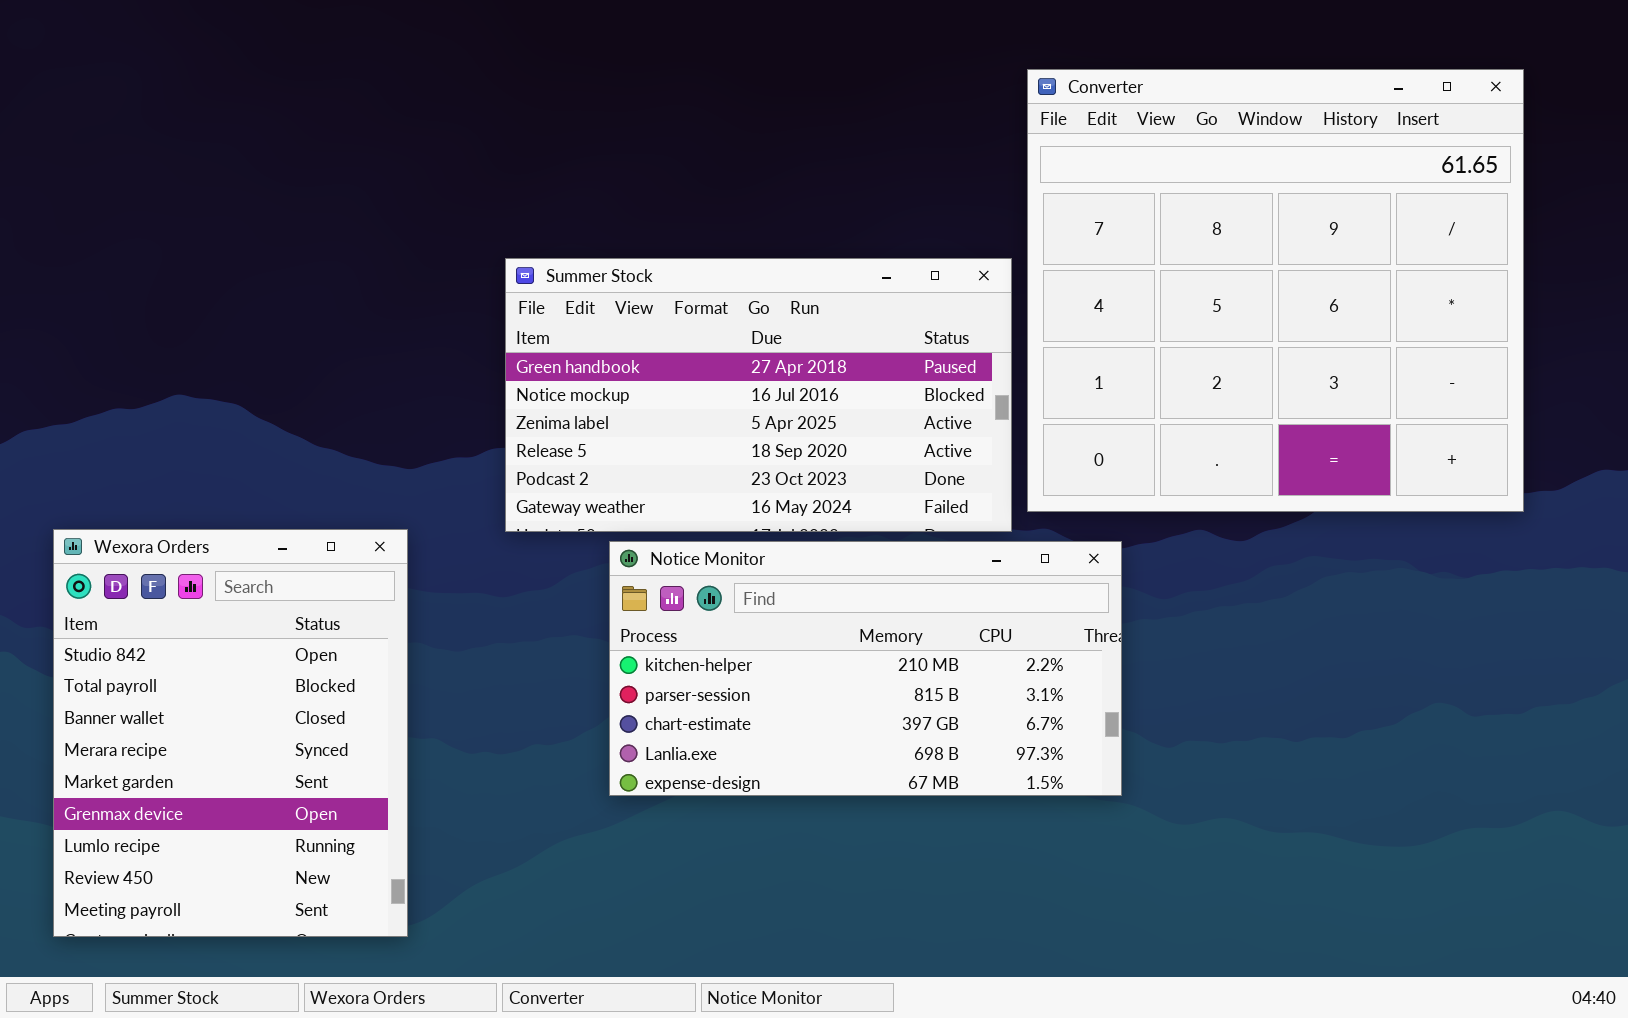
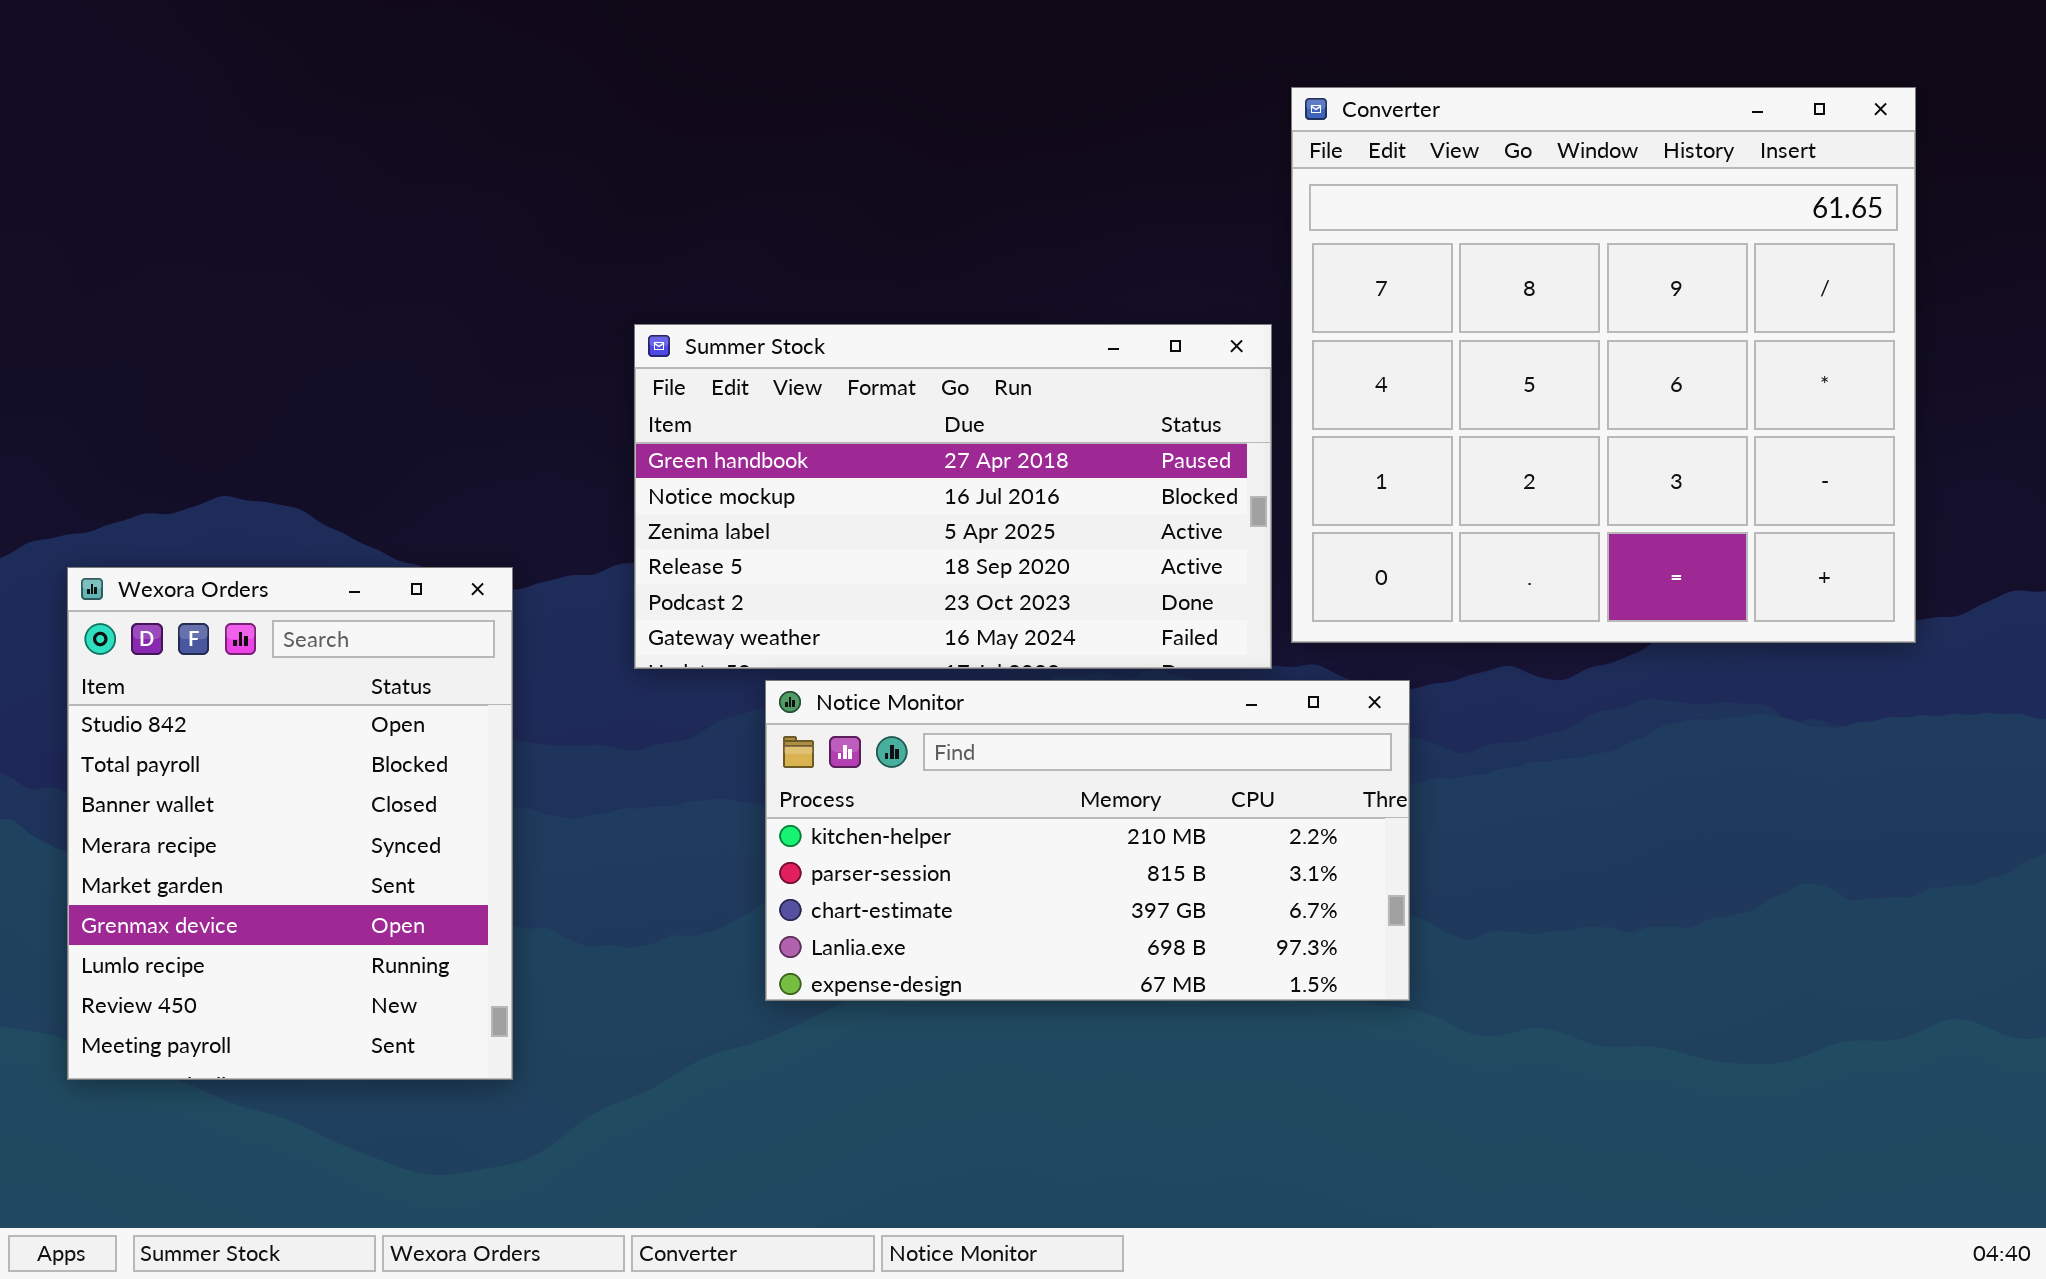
Wexora Orders: [53,529,408,937] -> [67,567,513,1080], moved

